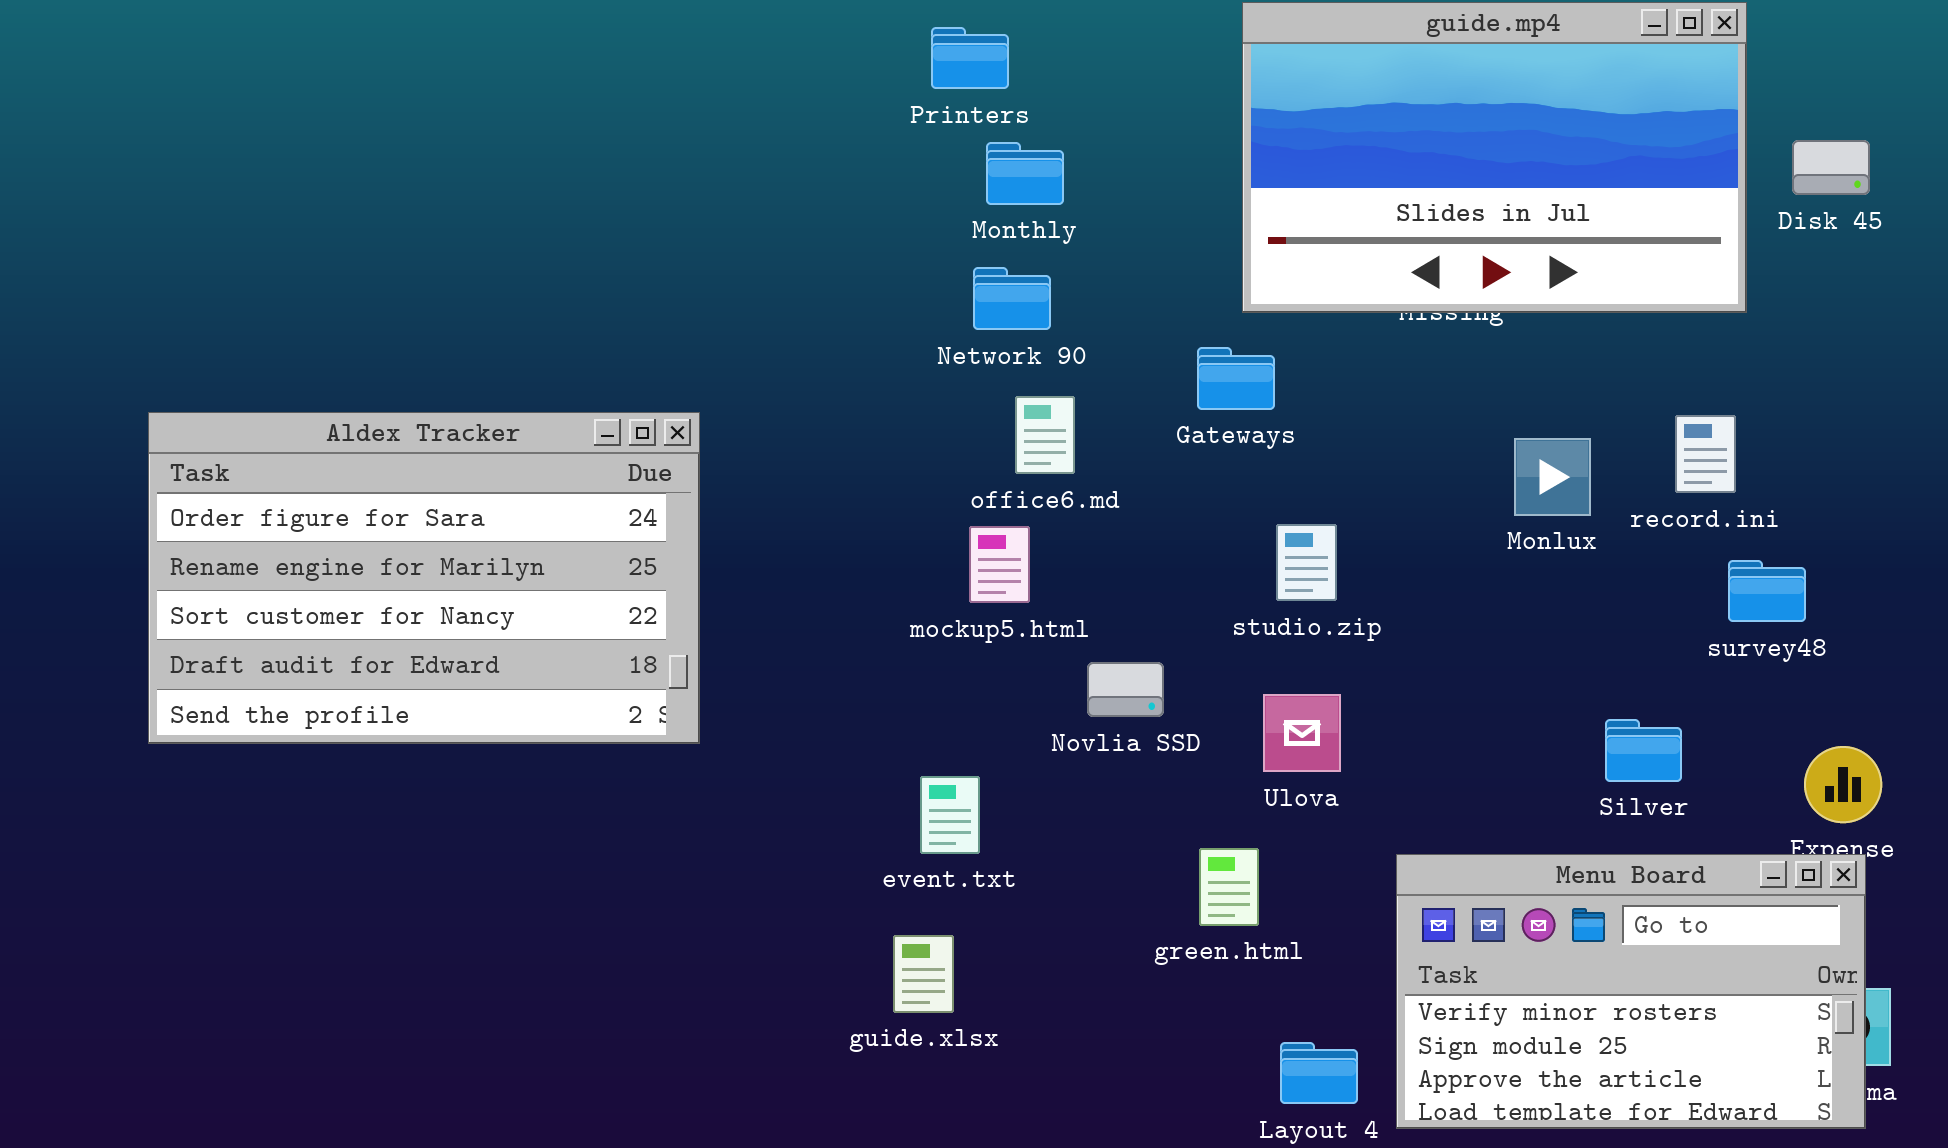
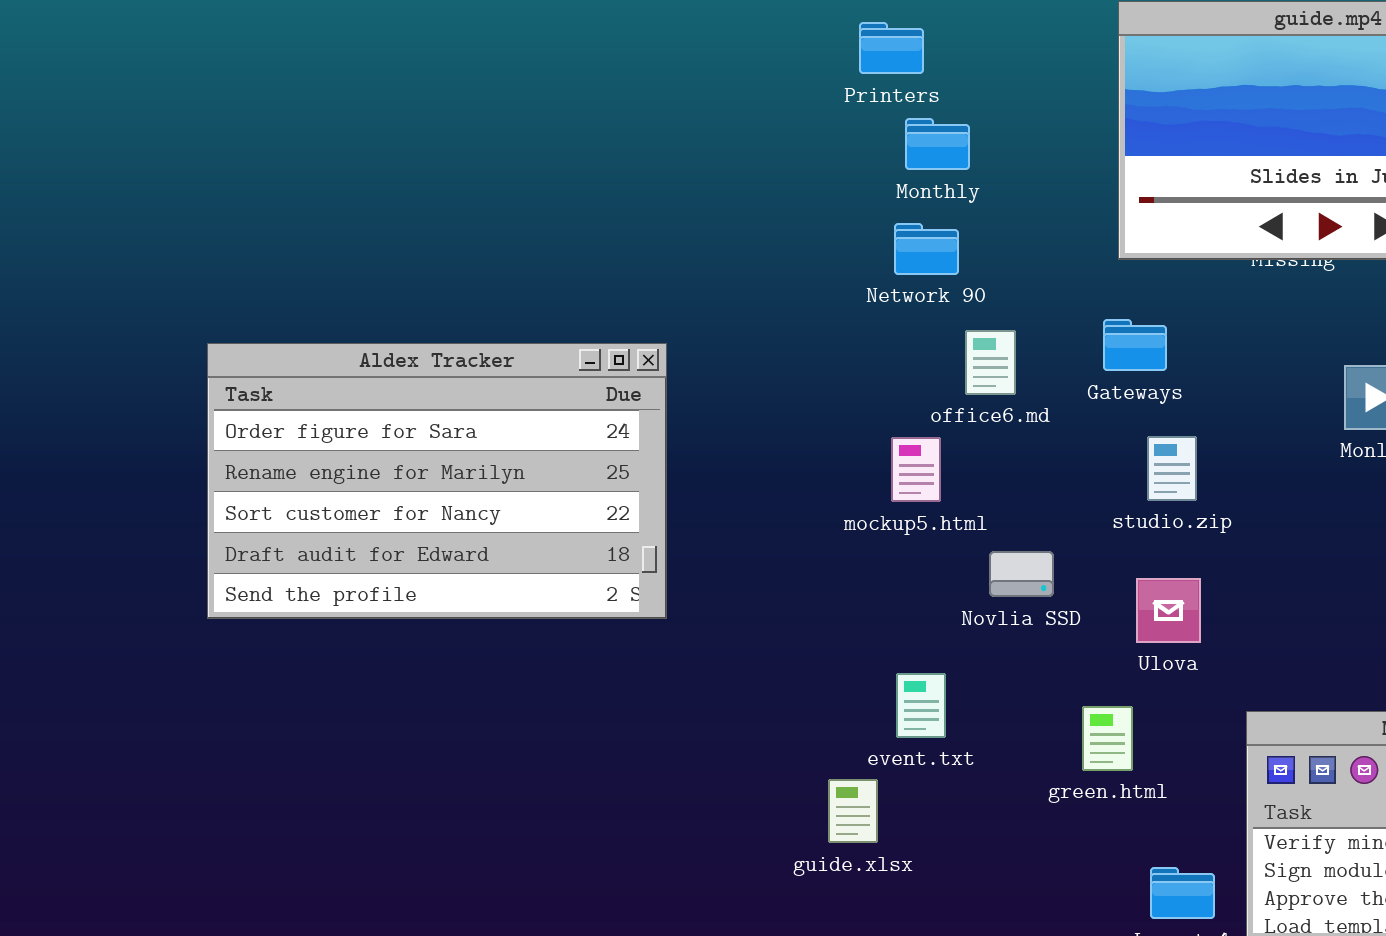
Gateways: [1197,347,1275,410] -> [1103,319,1167,371], moved
office6.md: [1015,396,1075,474] -> [965,330,1016,395], moved
event.txt: [920,776,980,854] -> [896,673,946,738], moved

